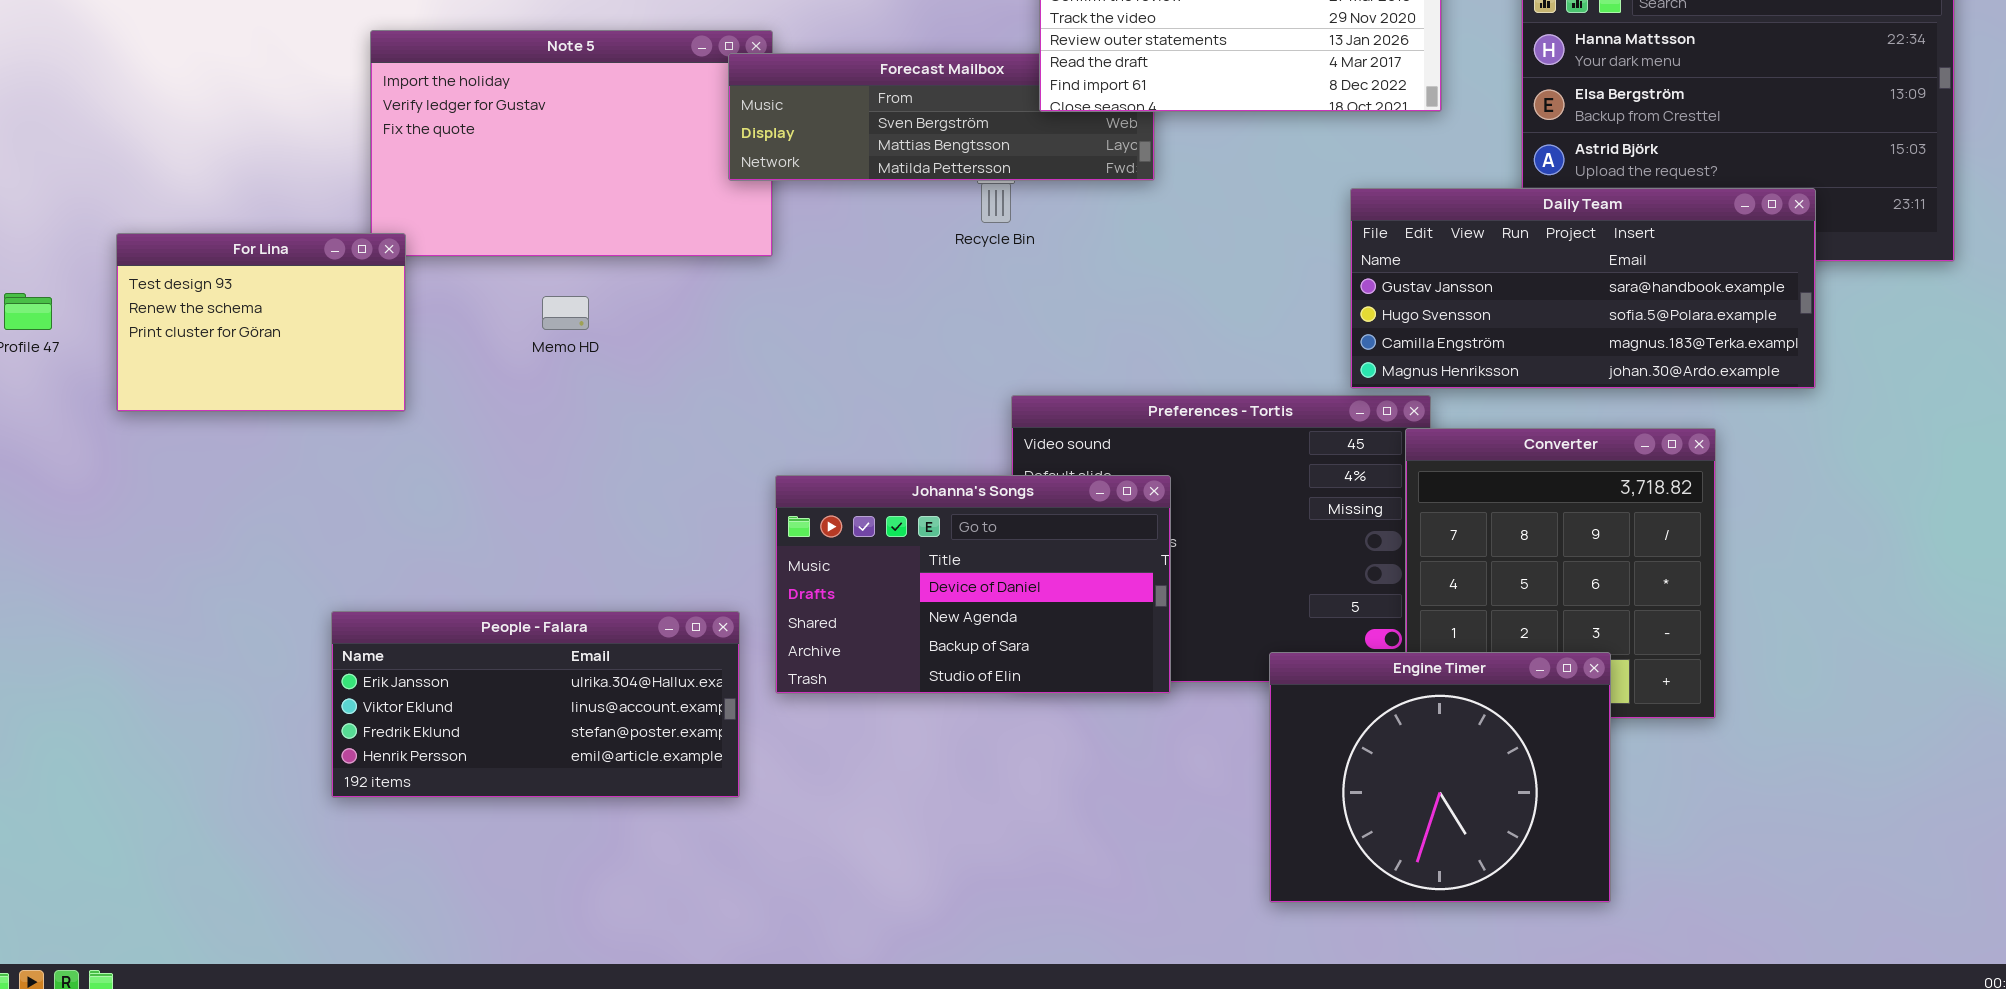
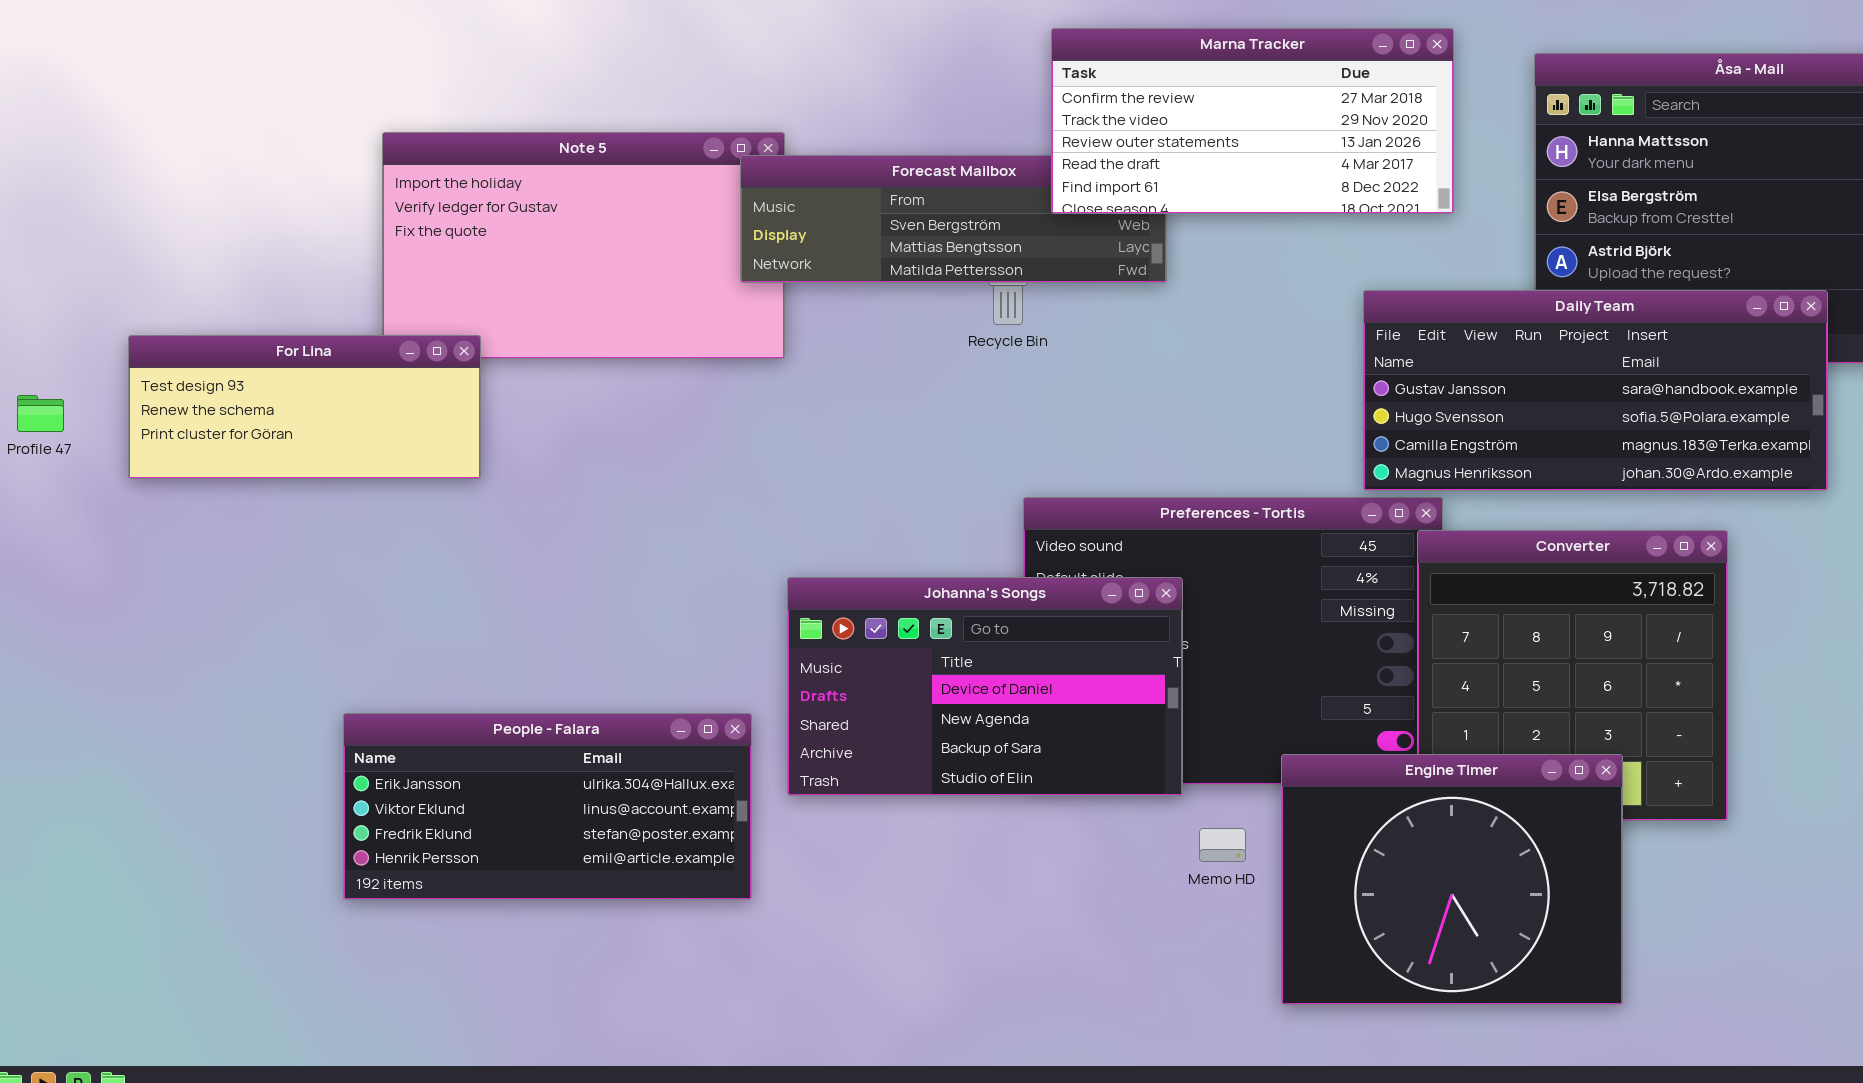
For Lina: [116,233,406,412] -> [128,335,481,479], resized
Memo HD: [542,296,589,330] -> [1199,828,1246,862], moved

